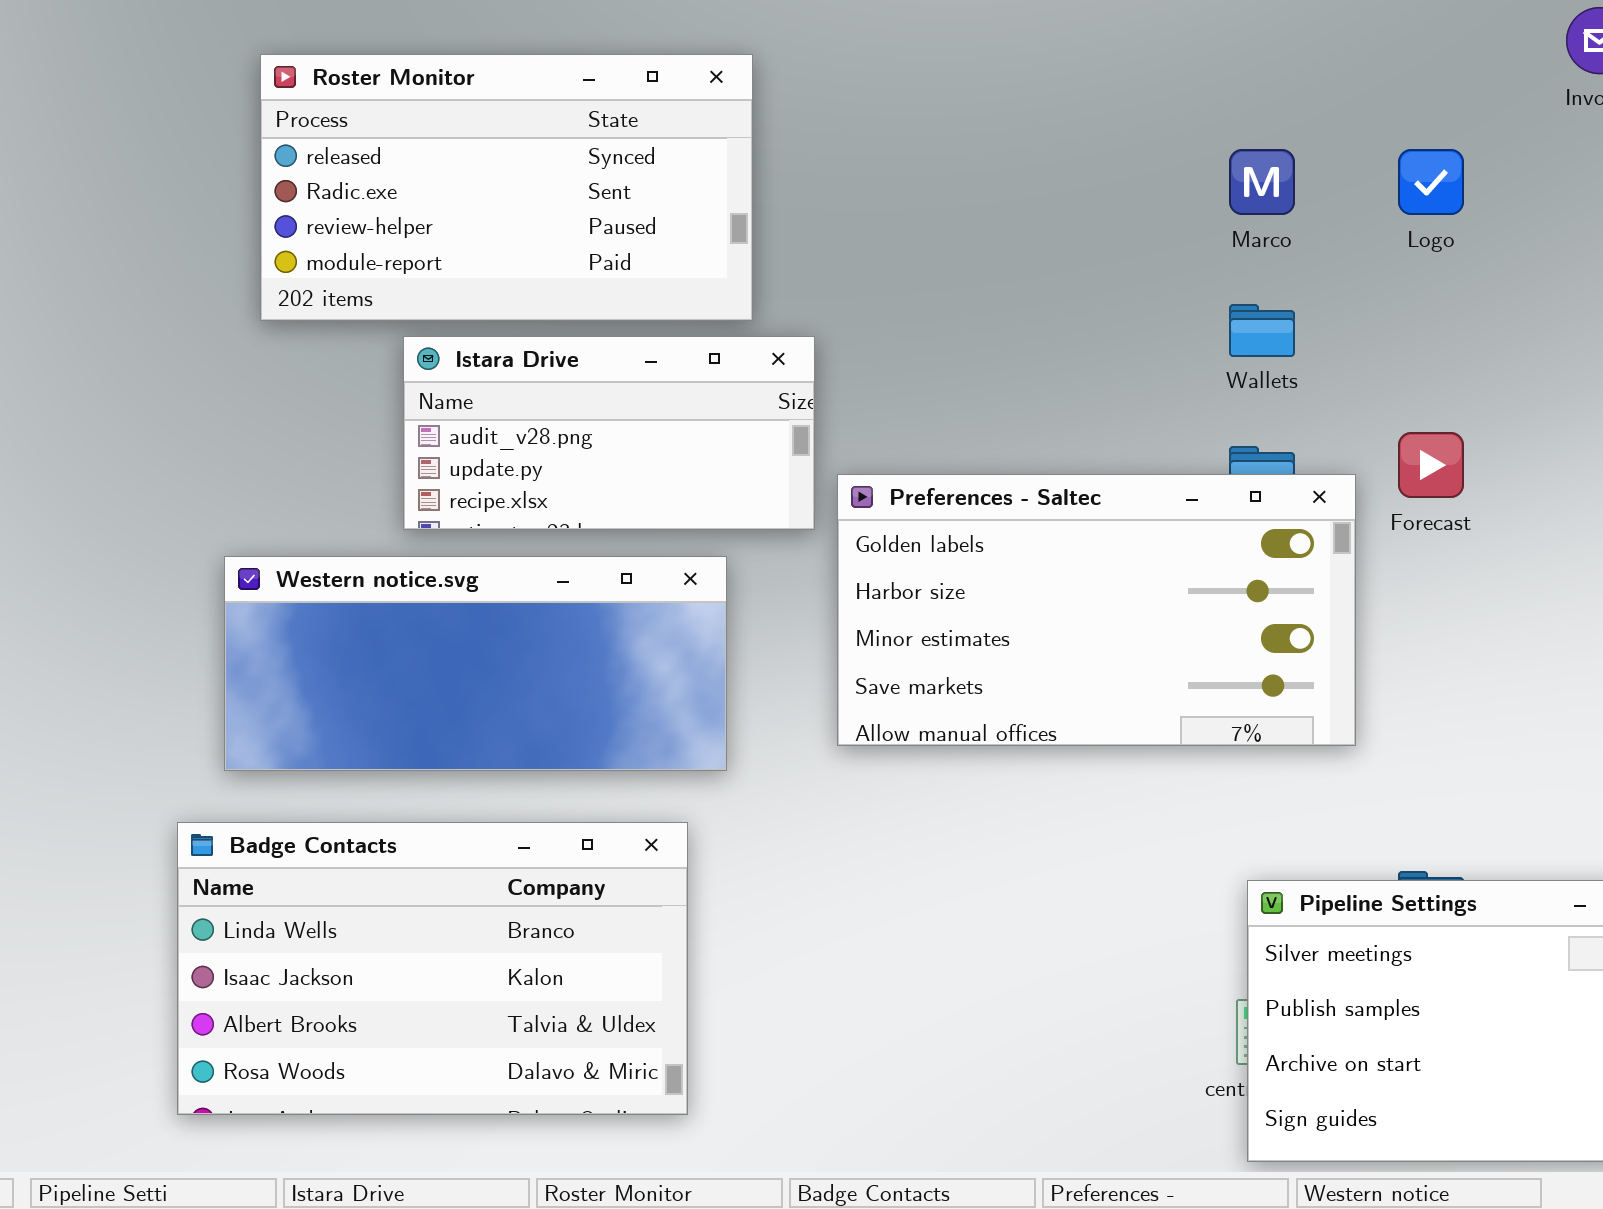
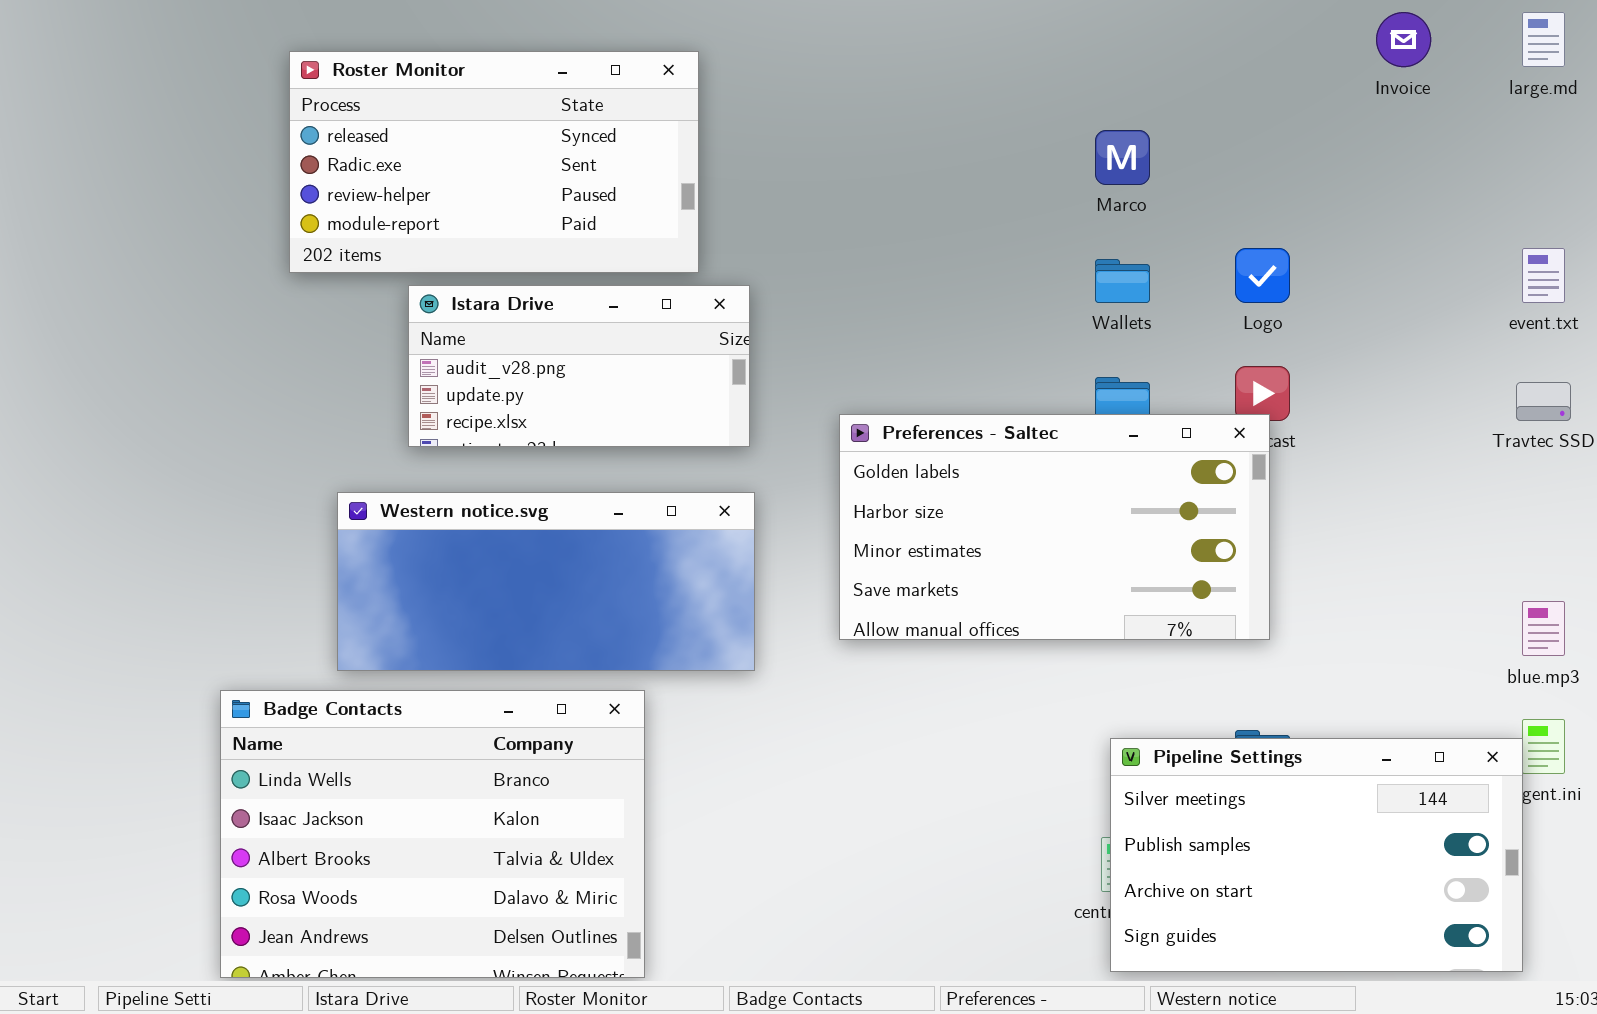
Logo: [1398,149,1464,215] -> [1235,248,1290,303], moved
Preferences - Saltec: [837,474,1356,746] -> [839,414,1270,640], moved
Western notice.svg: [224,556,727,771] -> [337,492,755,671], moved
Badge Contacts: [177,822,688,1115] -> [220,690,645,978], resized

